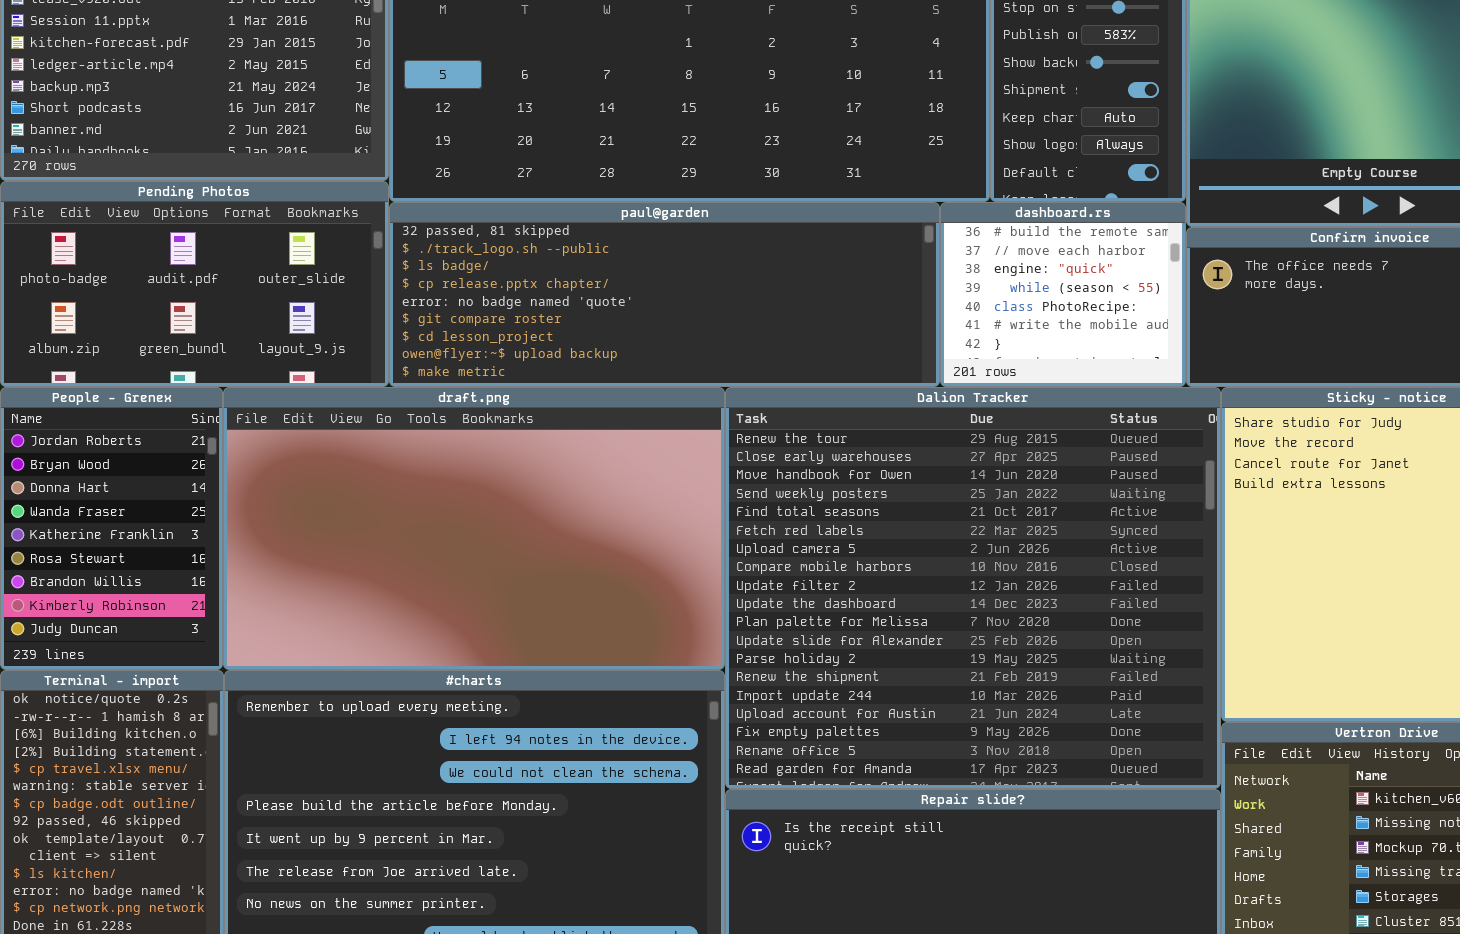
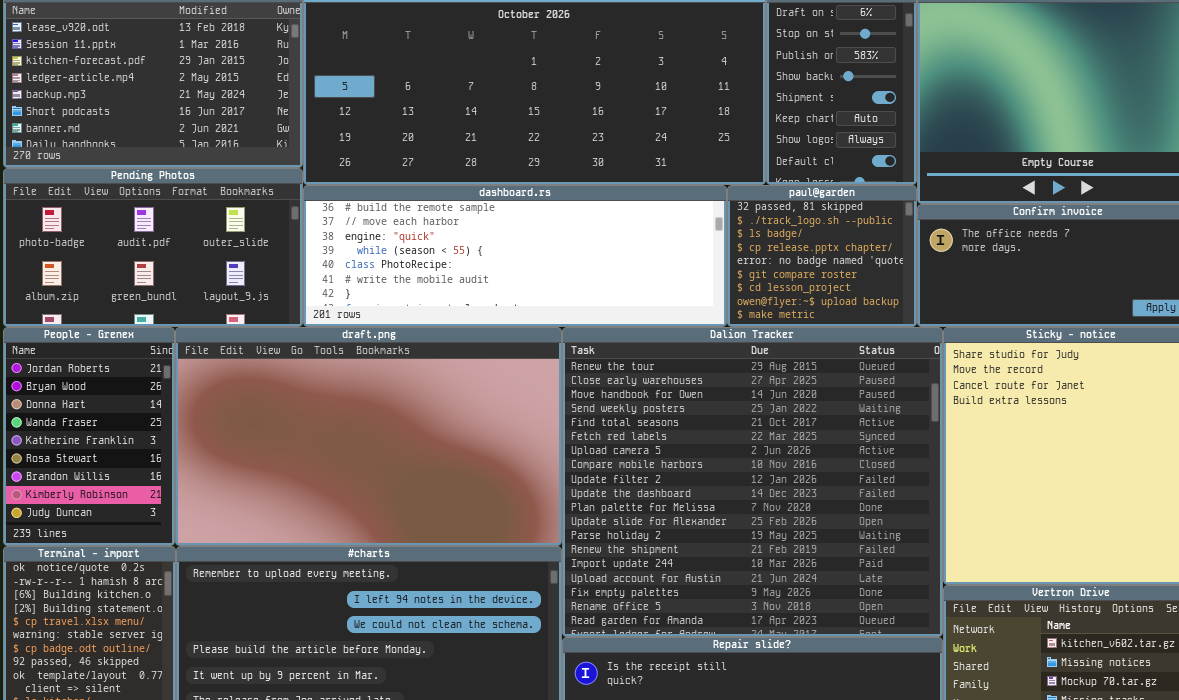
paul@garden: [389,202,940,387] -> [727,185,917,327], moved, resized
dashboard.rs: [940,202,1186,387] -> [303,185,727,327], moved, resized

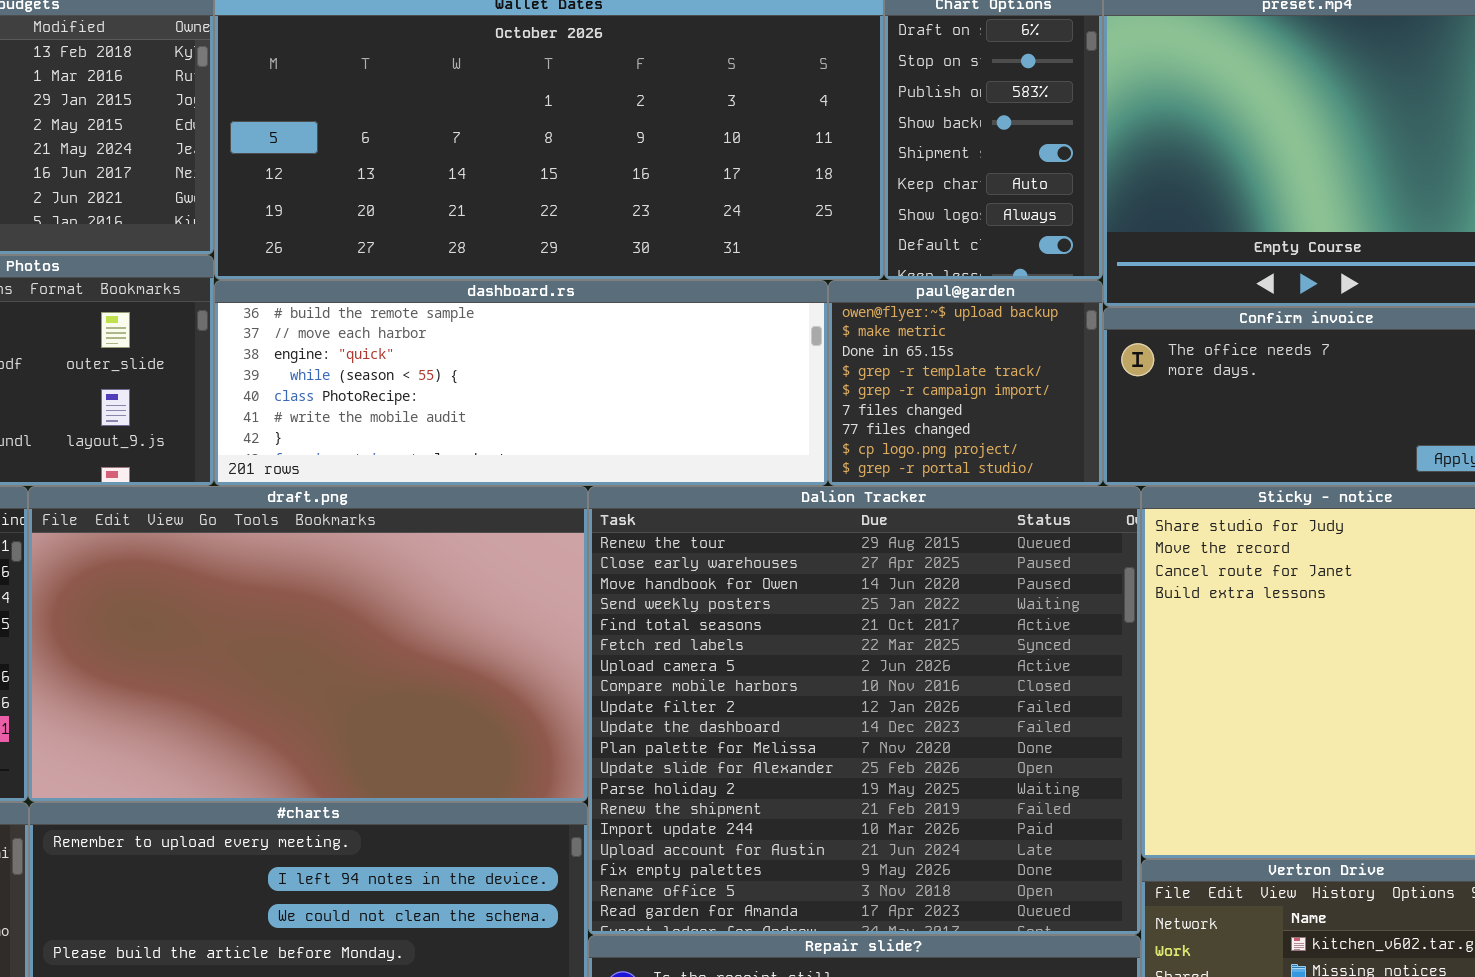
paul@garden: [727,185,917,327] -> [828,280,1103,486], scrolled down 7 rows

